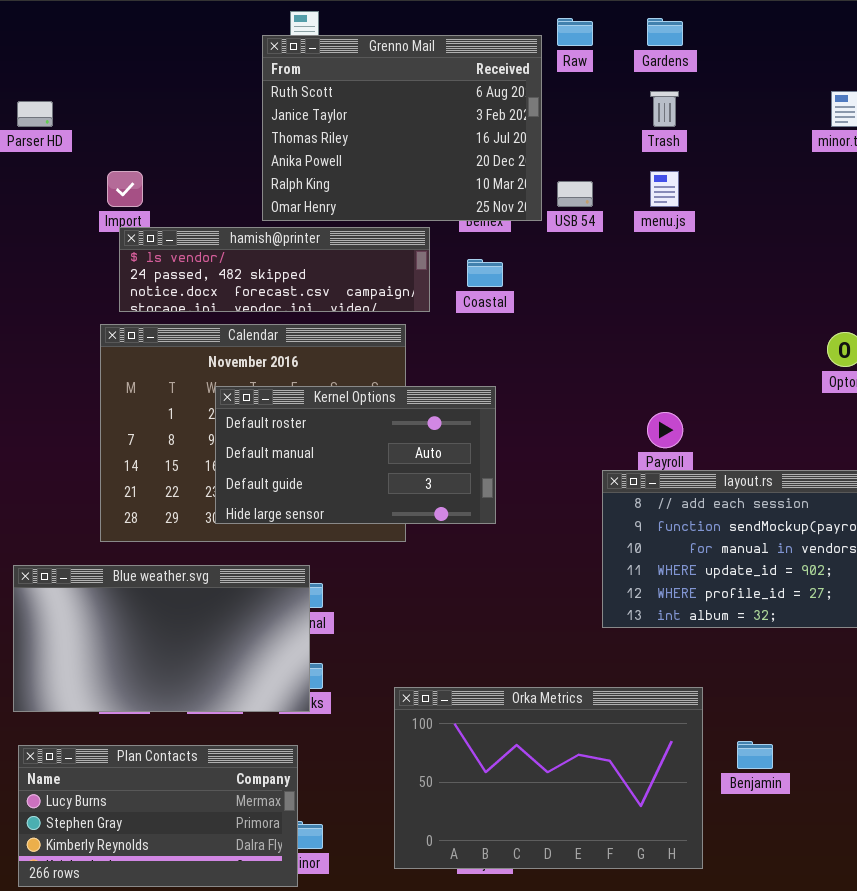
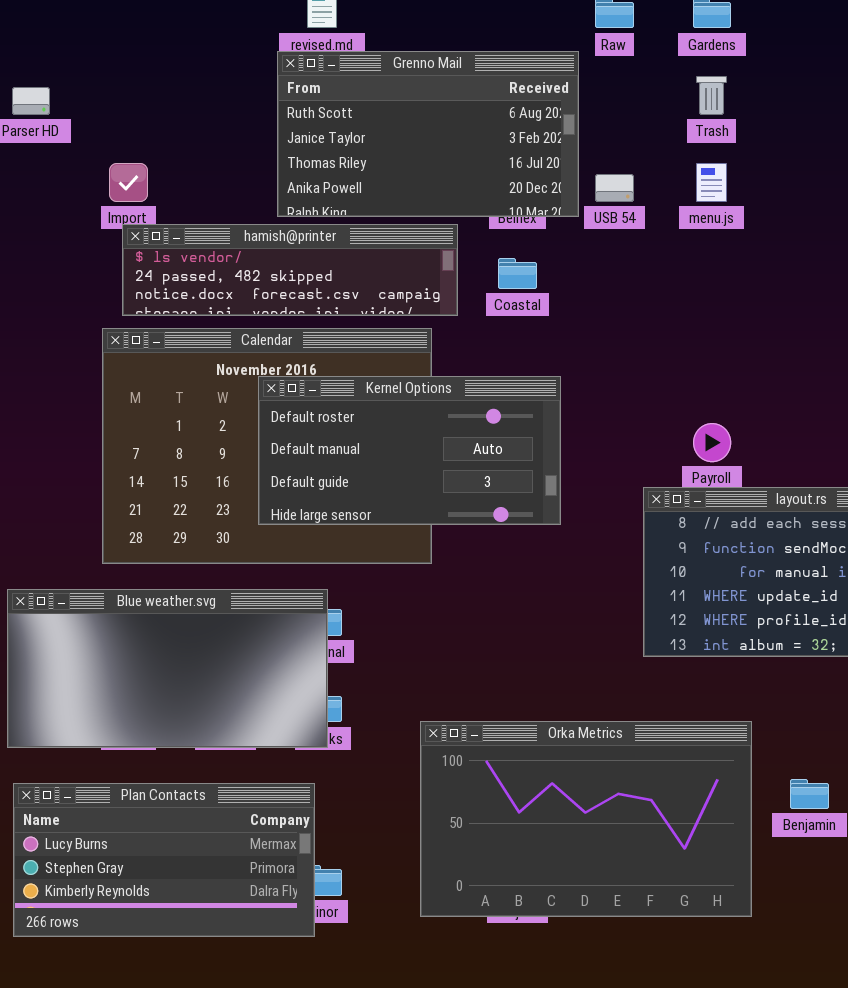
Grenno Mail: [262,35,542,221] -> [277,51,579,217], resized
Kernel Options: [215,386,496,524] -> [258,376,561,525], moved

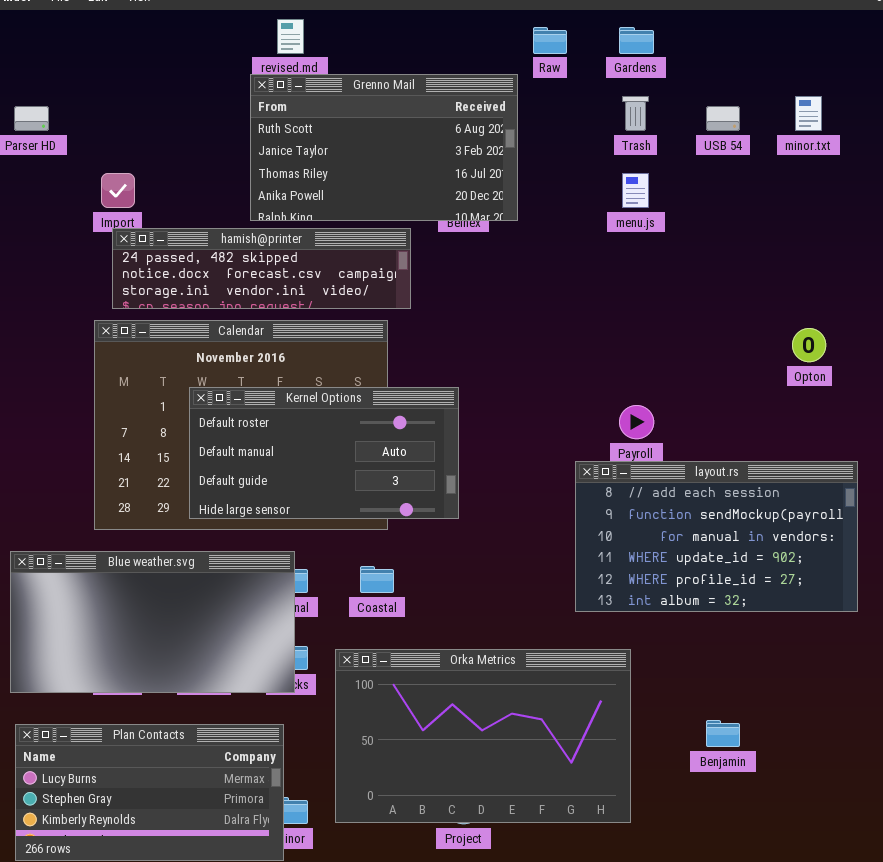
USB 54: [595,174,634,202] -> [706,106,740,131], moved
hamish@printer: [122,224,458,316] -> [112,228,411,309], scrolled down 1 row
Coastal: [498,258,537,289] -> [360,566,394,593], moved
Kernel Options: [258,376,561,525] -> [189,387,459,519], moved
Orka Metrics: [420,721,752,917] -> [335,649,631,823], moved

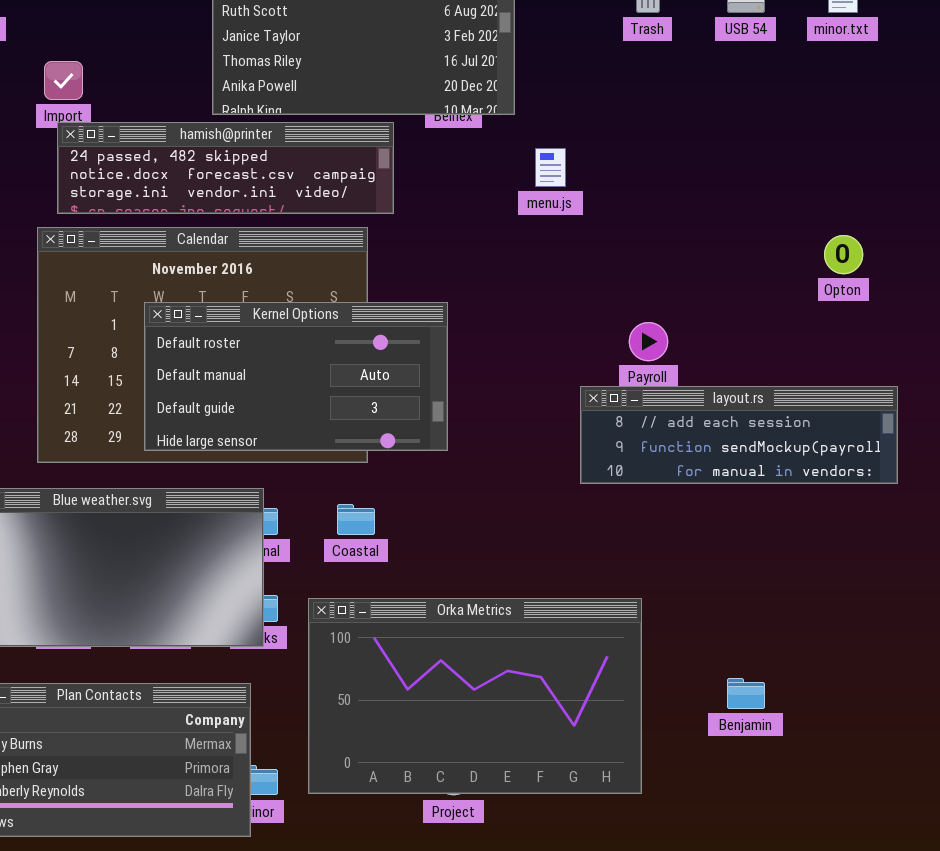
menu.js: [622,173,649,208] -> [535,148,566,187], moved
layout.rs: [575,461,858,612] -> [580,386,898,484], resized

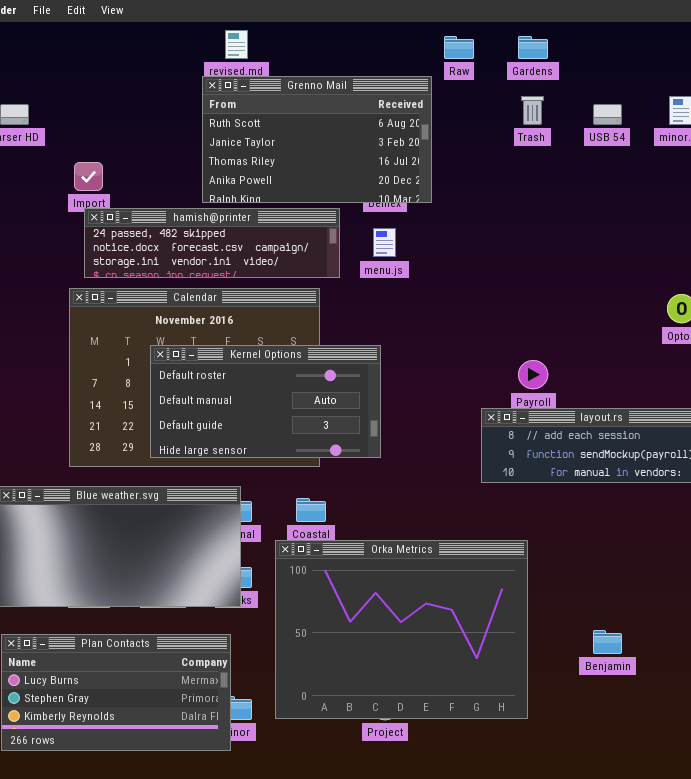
menu.js: [535,148,566,187] -> [373,228,396,257], moved
Orka Metrics: [308,598,642,794] -> [275,540,528,719], resized

